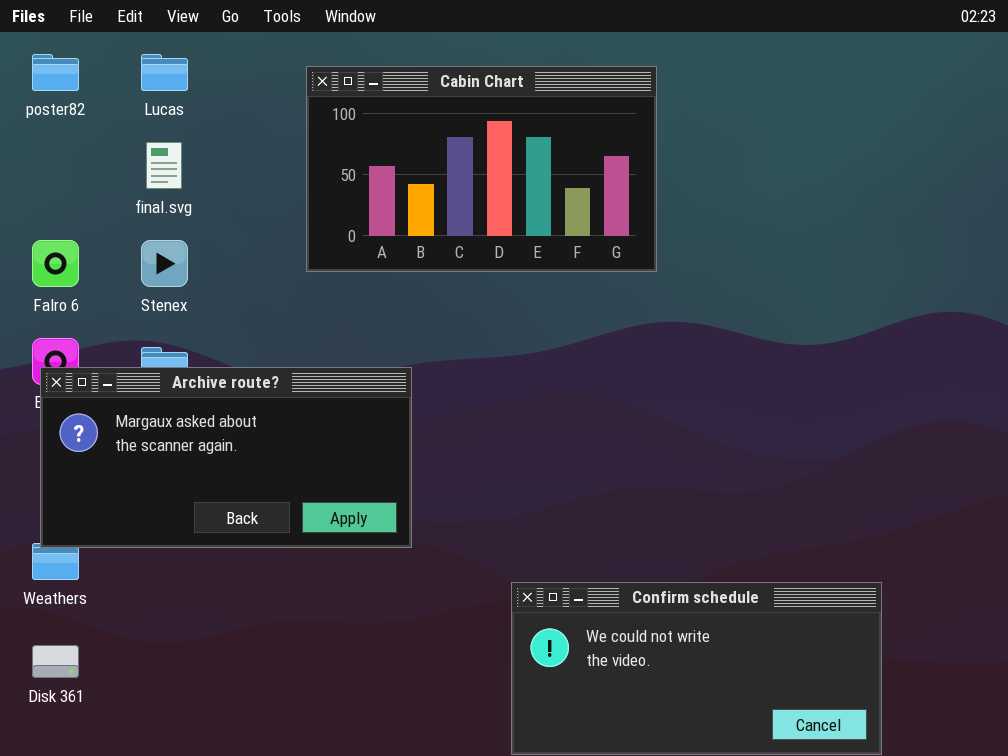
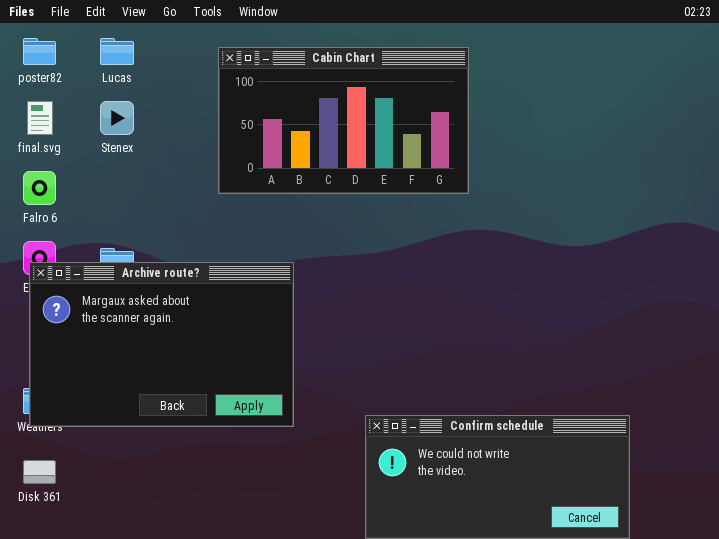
final.svg: [146,142,182,189] -> [27,101,53,135], moved
Stenex: [141,240,188,287] -> [100,101,134,135], moved
Archive route?: [40,367,412,548] -> [29,262,294,427], resized

